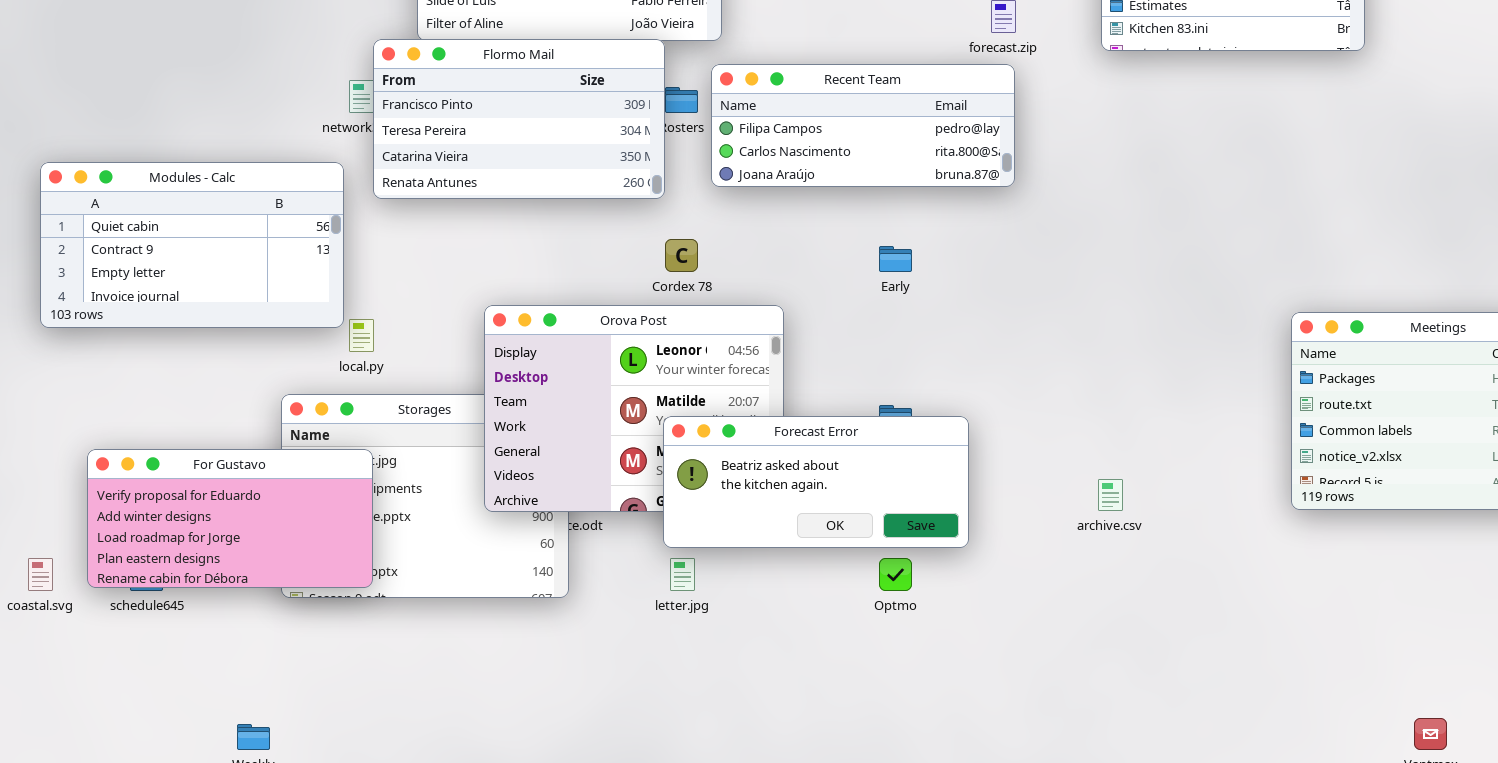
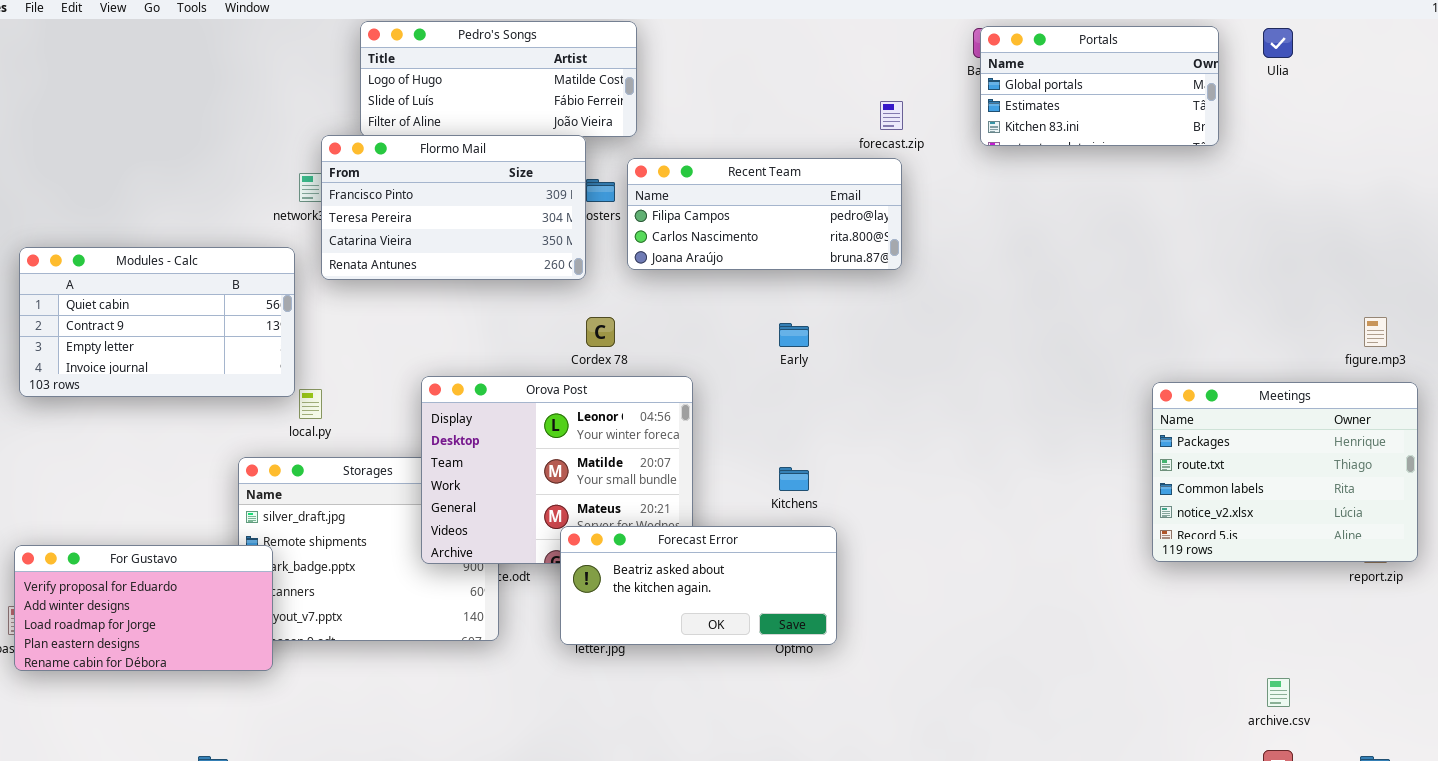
Forecast Error: [663,416,969,548] -> [560,526,837,645], moved
For Gustavo: [87,449,373,588] -> [14,545,273,671], moved
archive.csv: [1098,479,1123,511] -> [1267,678,1290,707], moved

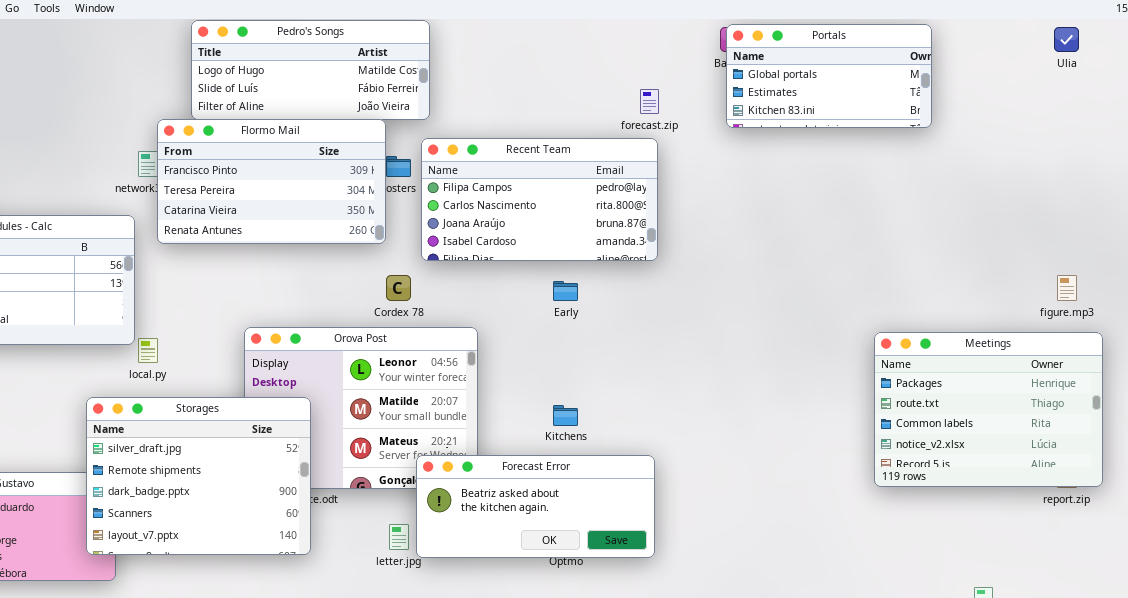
Ulia: [1263,28,1293,58] -> [1054,27,1079,52], moved
Recent Team: [627,158,902,270] -> [421,138,658,261], resized
Storages: [238,457,499,641] -> [86,397,311,555], raised
Forecast Error: [560,526,837,645] -> [416,455,655,558], moved

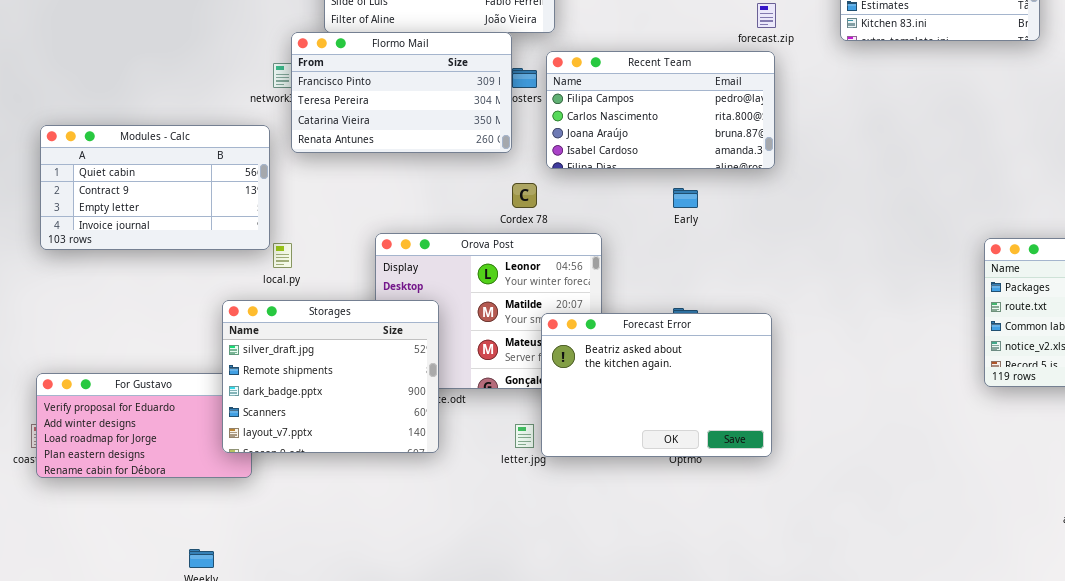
Forecast Error: [416,455,655,558] -> [541,313,772,457], resized

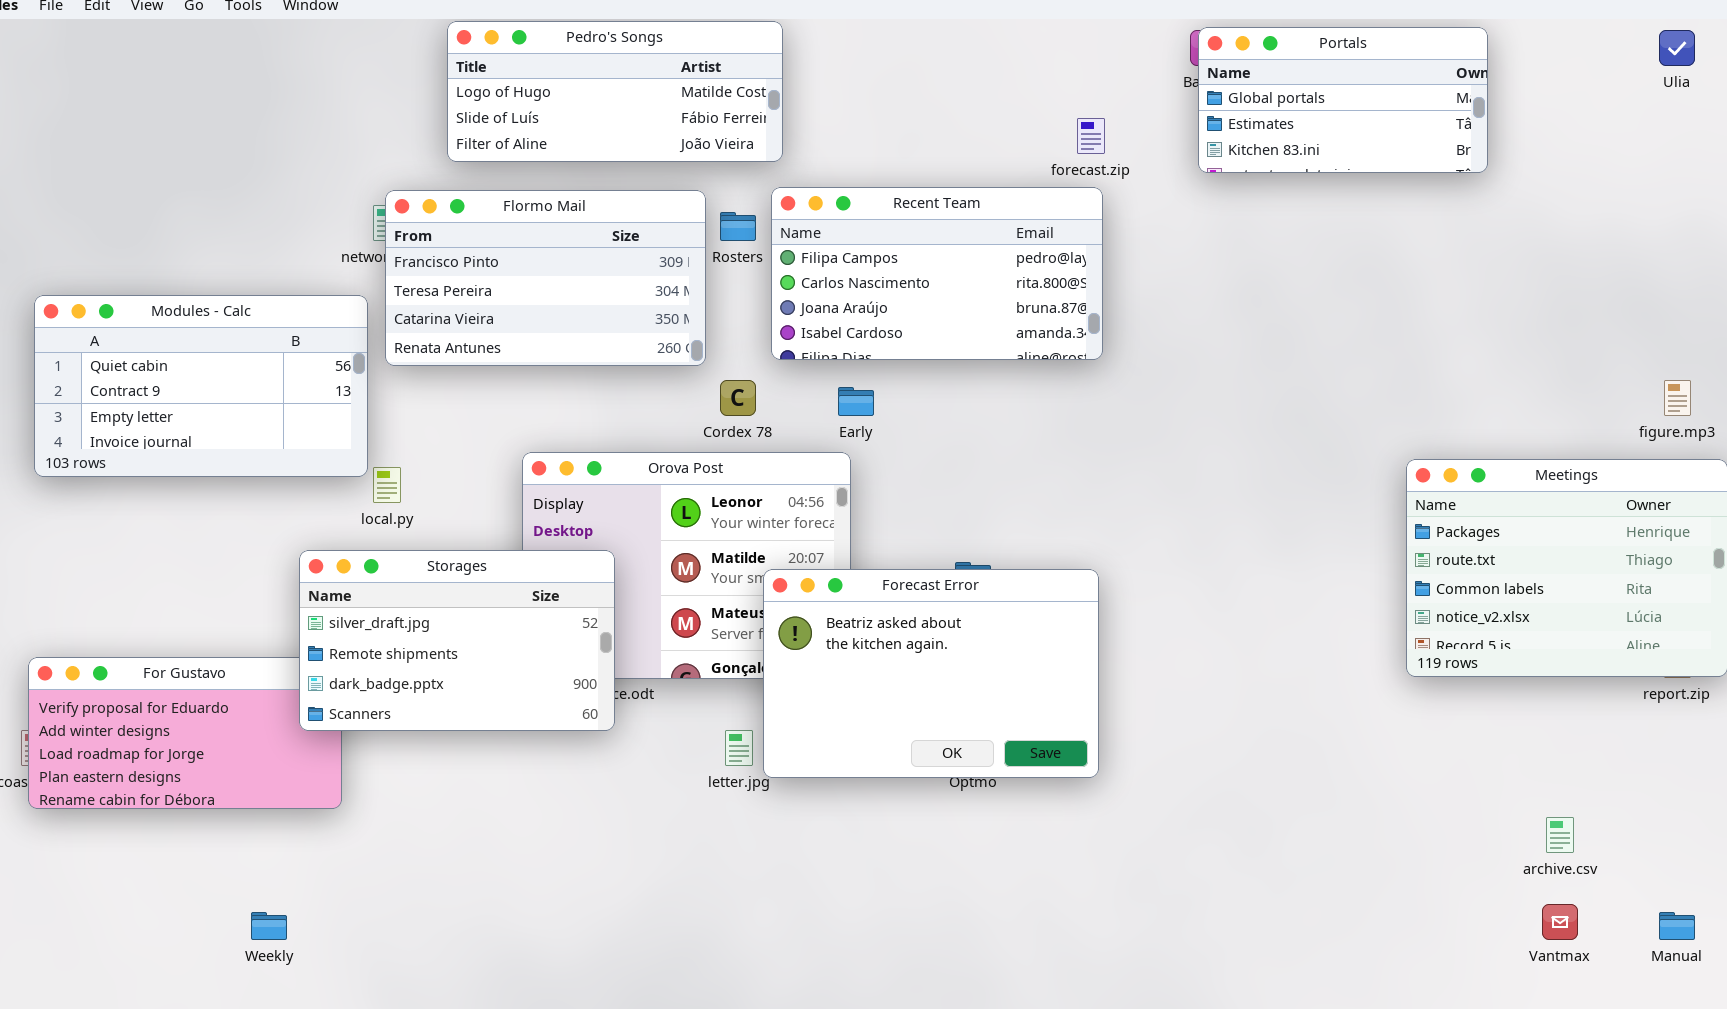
Flormo Mail: [291,32,512,153] -> [385,190,706,366], moved
Early: [673,188,698,208] -> [838,387,874,416], moved
Storages: [222,300,439,453] -> [299,550,615,731], resized

